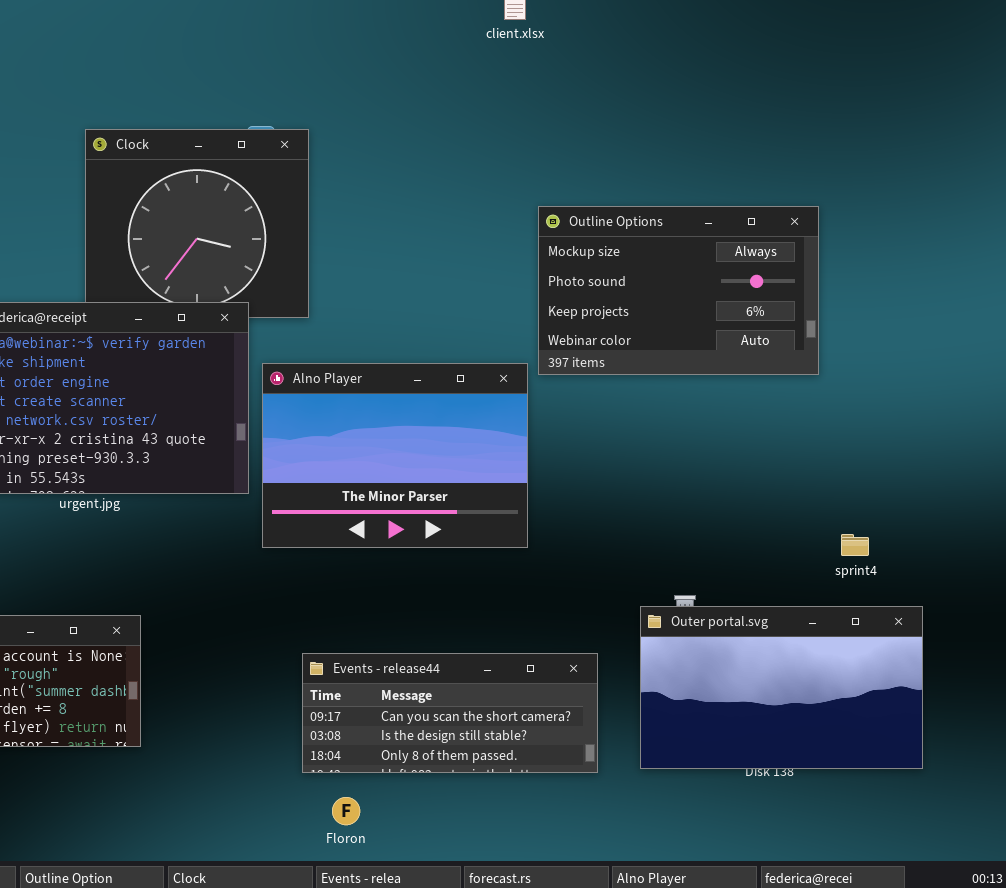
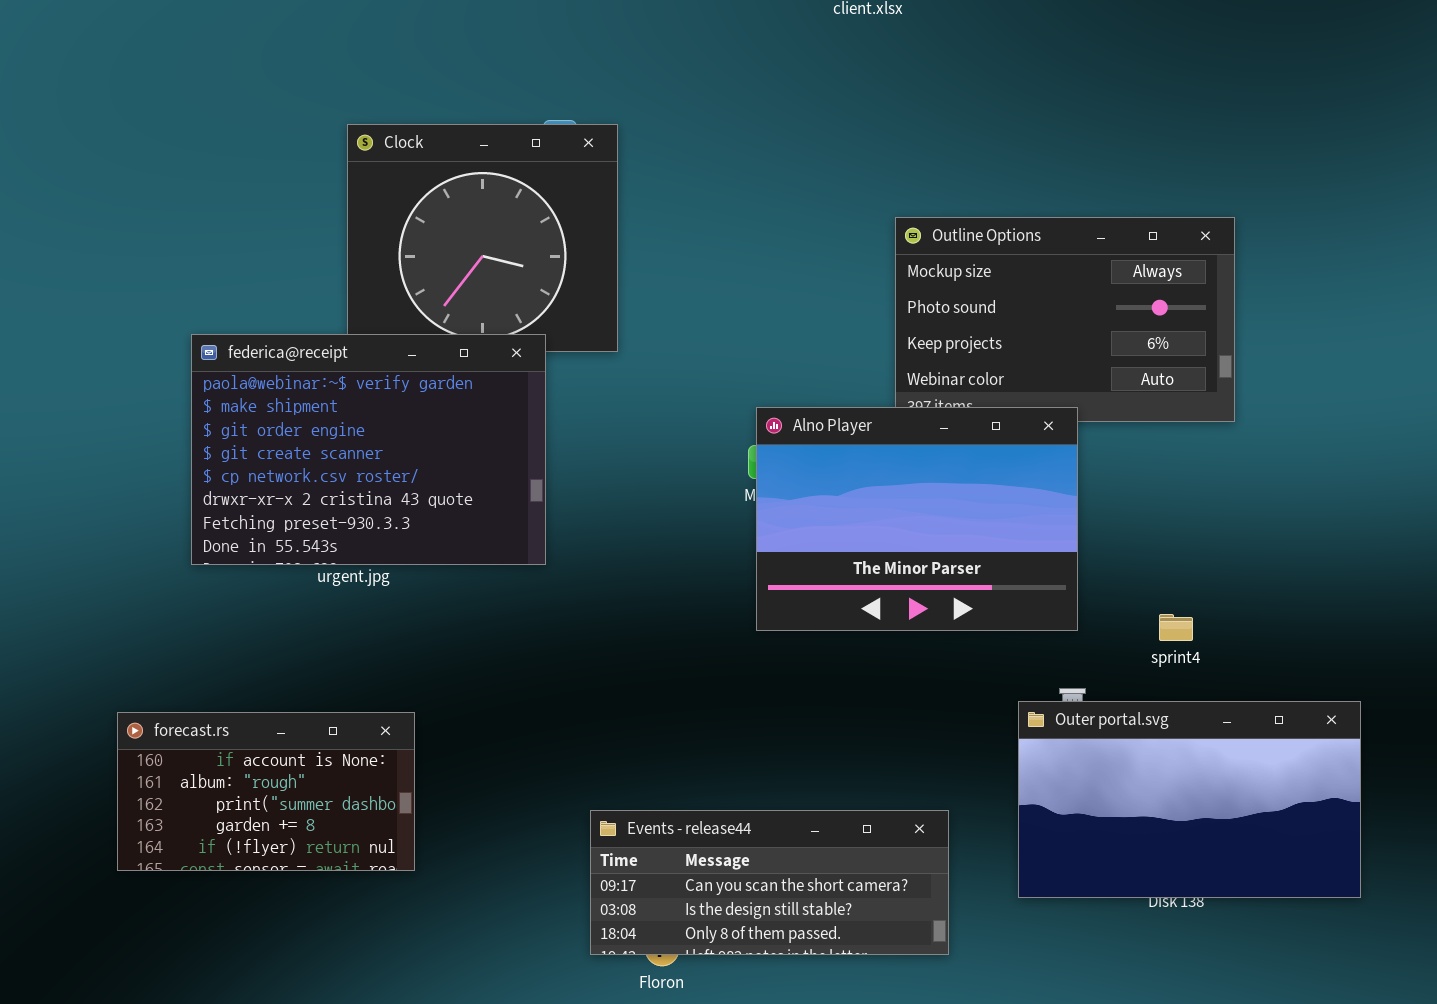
Alno Player: [262,363,528,548] -> [756,407,1078,631], moved
sprint4: [841,534,869,556] -> [1159,614,1193,641], moved
Events - release44: [302,653,598,773] -> [590,810,949,955], moved

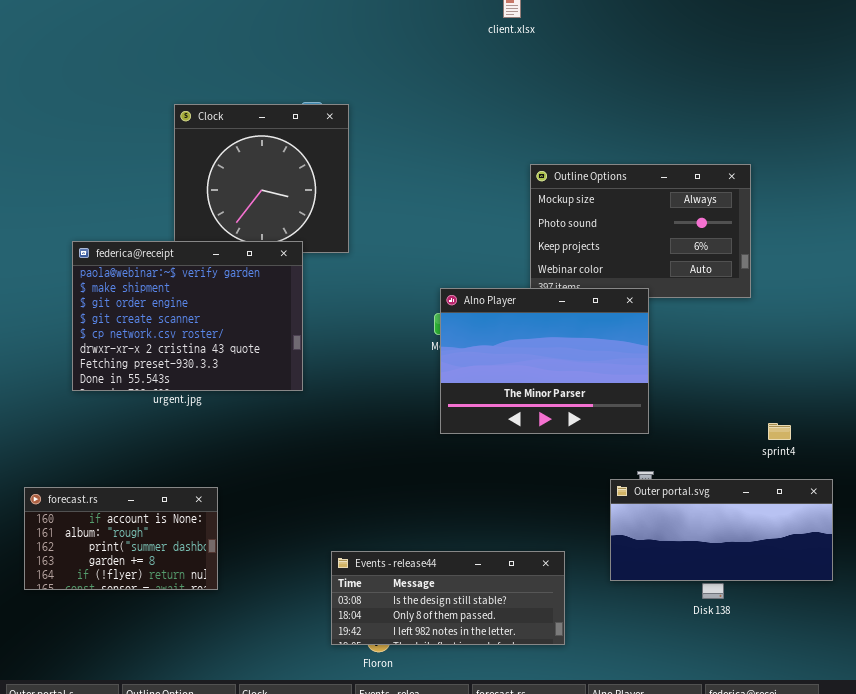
sprint4: [1159,614,1193,641] -> [768,423,791,440], moved
Outer portal.svg: [1018,701,1361,898] -> [610,479,833,581], resized
Events - release44: [590,810,949,955] -> [331,551,565,645], scrolled down 1 row

